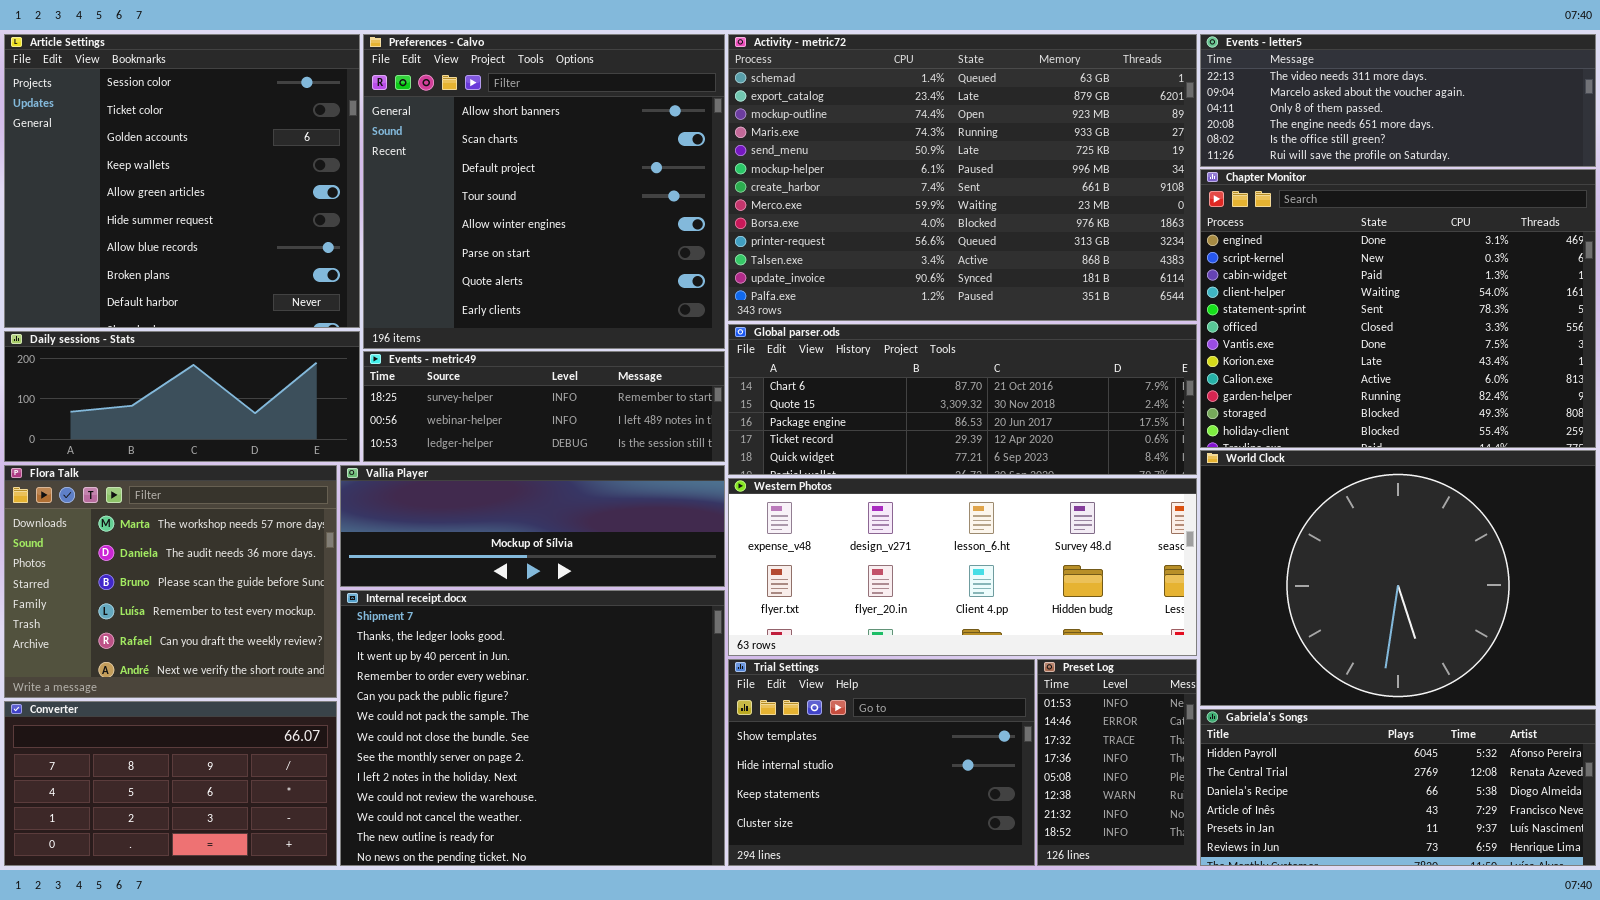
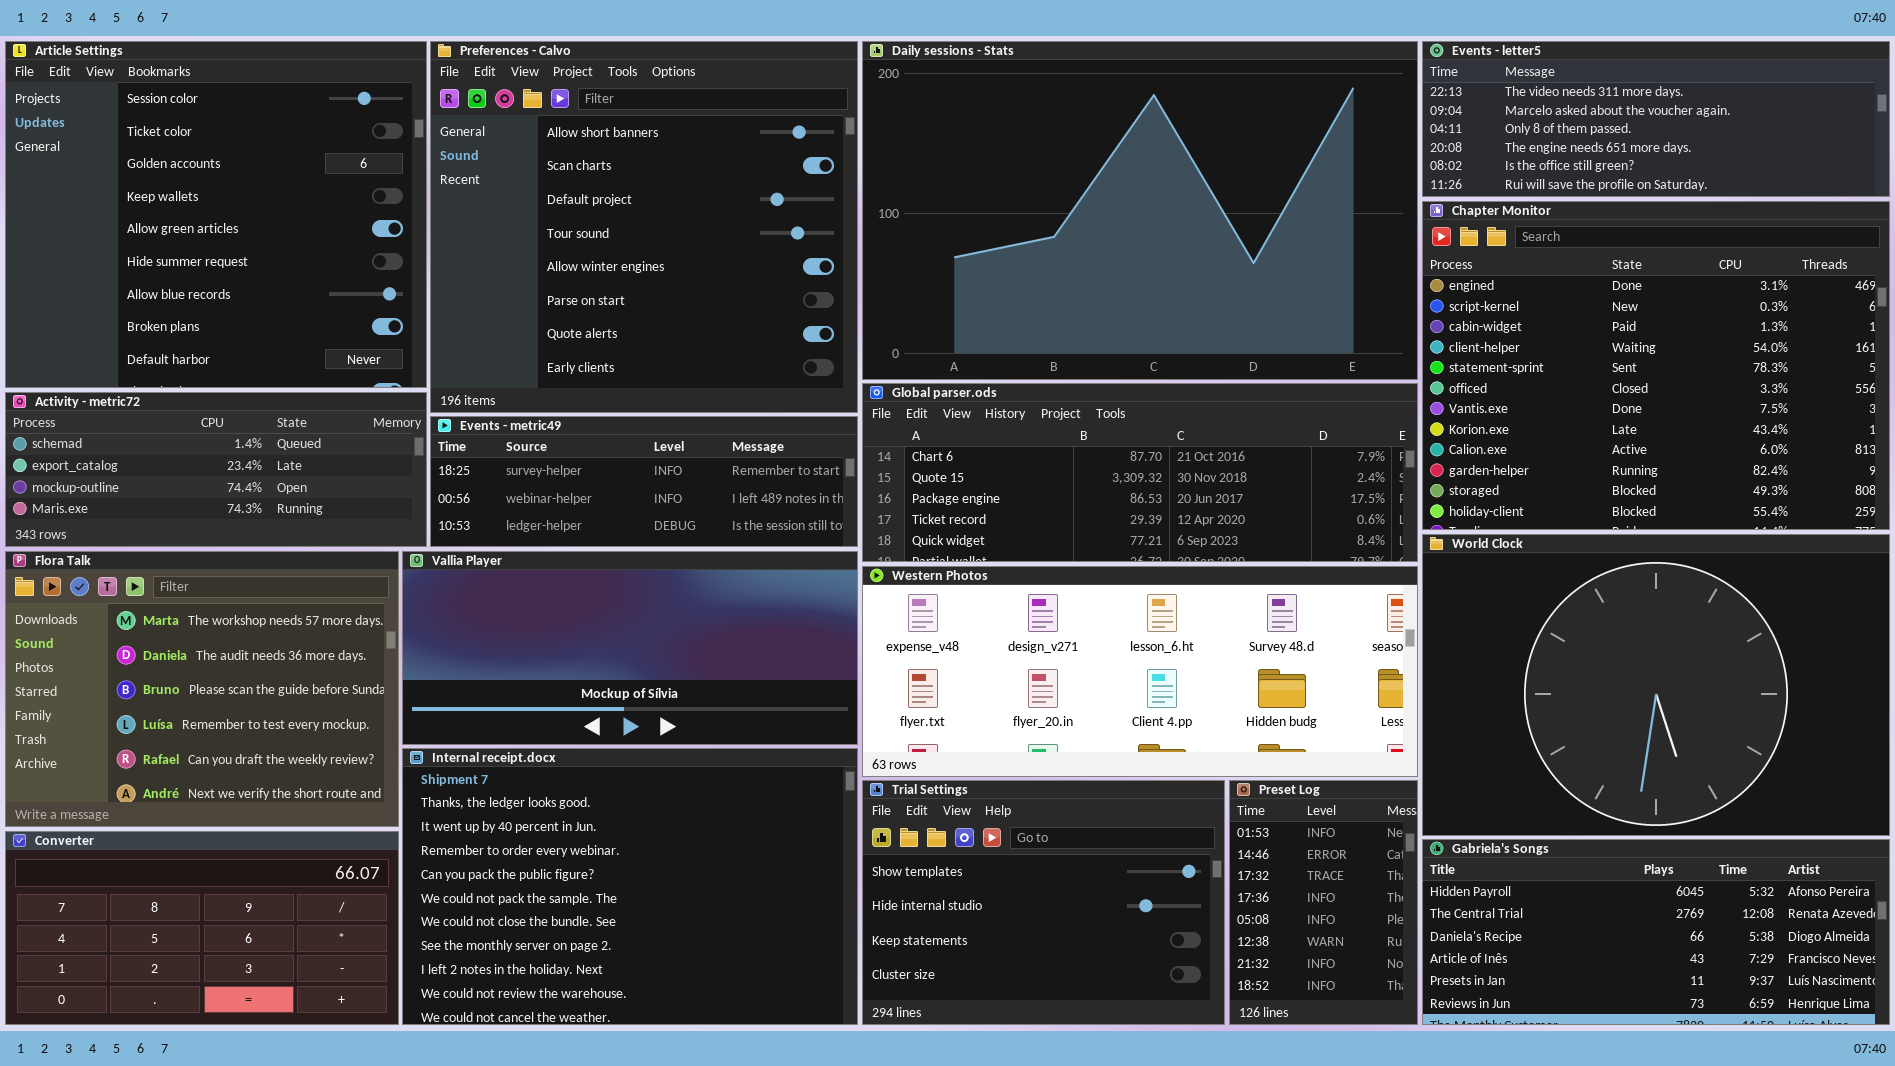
Activity - metric72: [728,34,1197,321] -> [5,392,427,547], moved, resized
Daily sessions - Stats: [4,331,360,462] -> [862,41,1418,380], moved, resized
Vallia Player: [340,465,725,587] -> [402,551,858,745], resized
Internal receipt.docx: [340,590,725,866] -> [402,748,858,1025], resized

